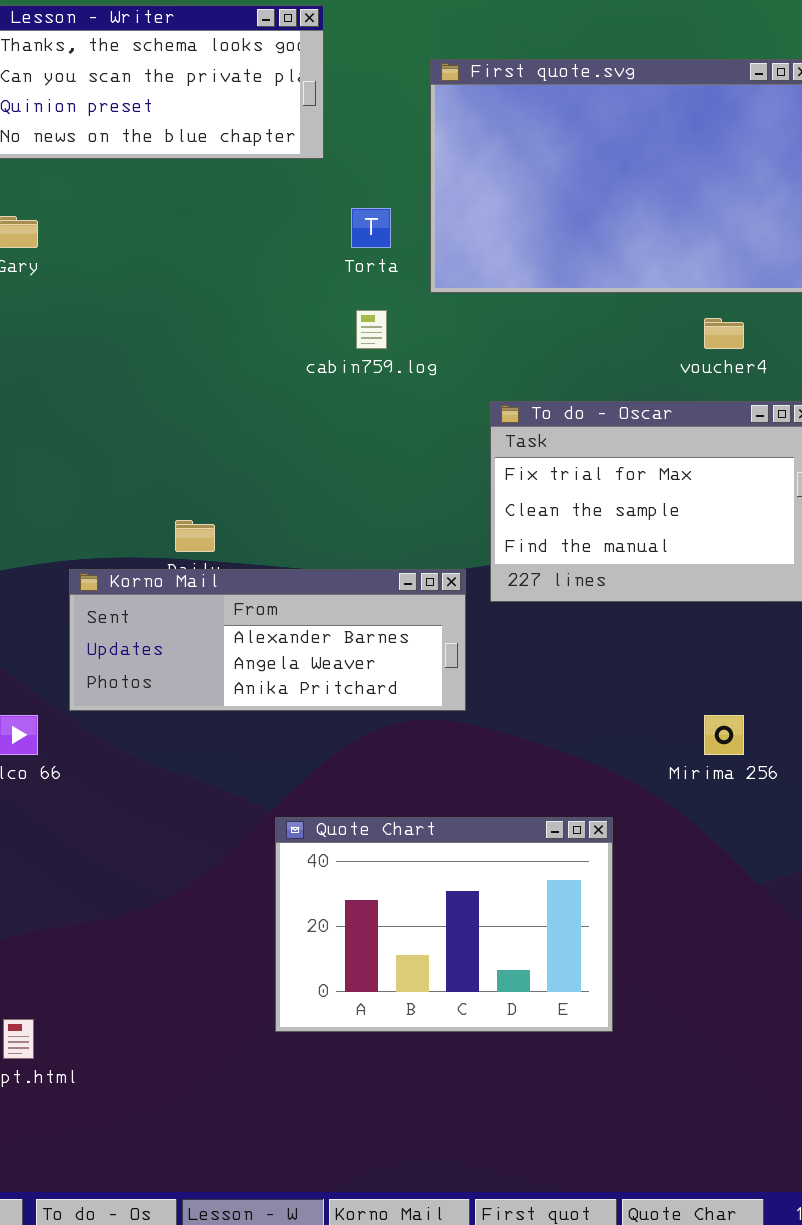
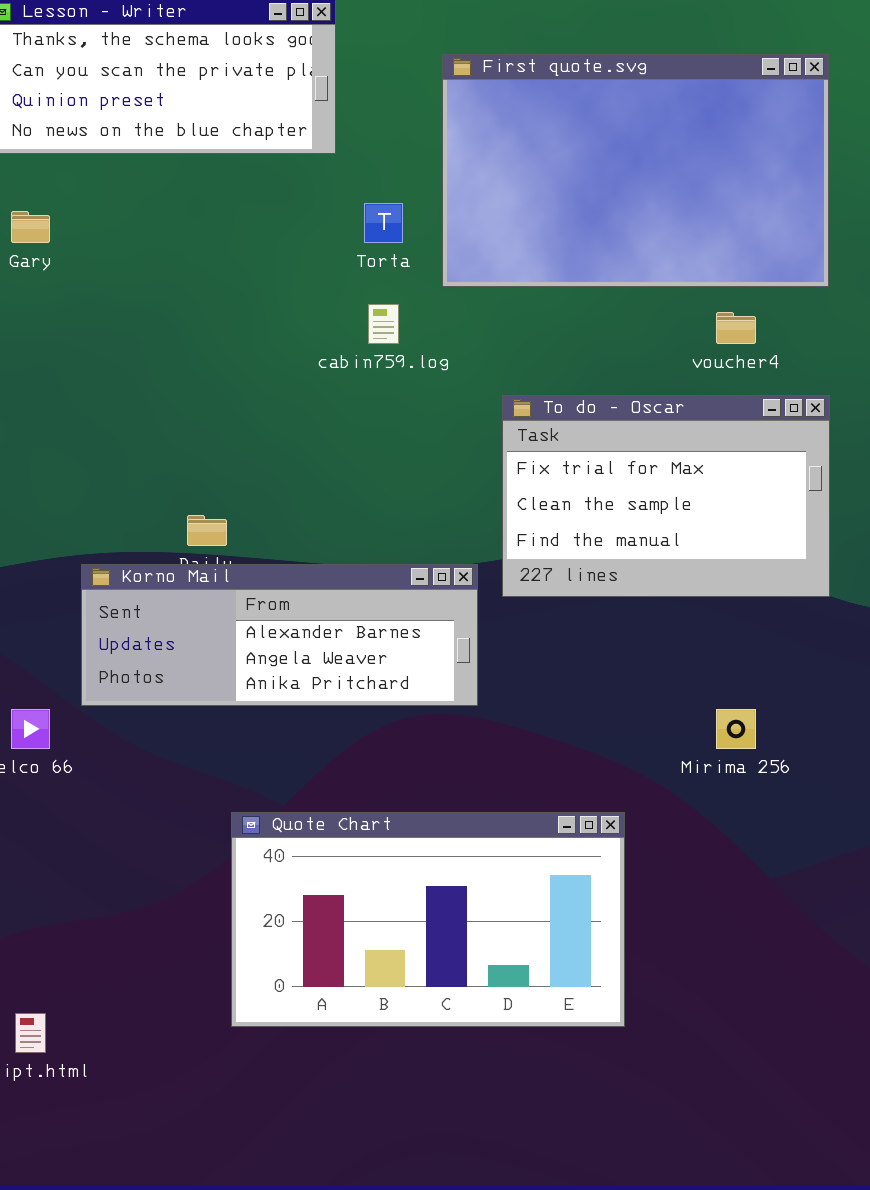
Quote Chart: [275,817,613,1032] -> [231,812,625,1027], resized

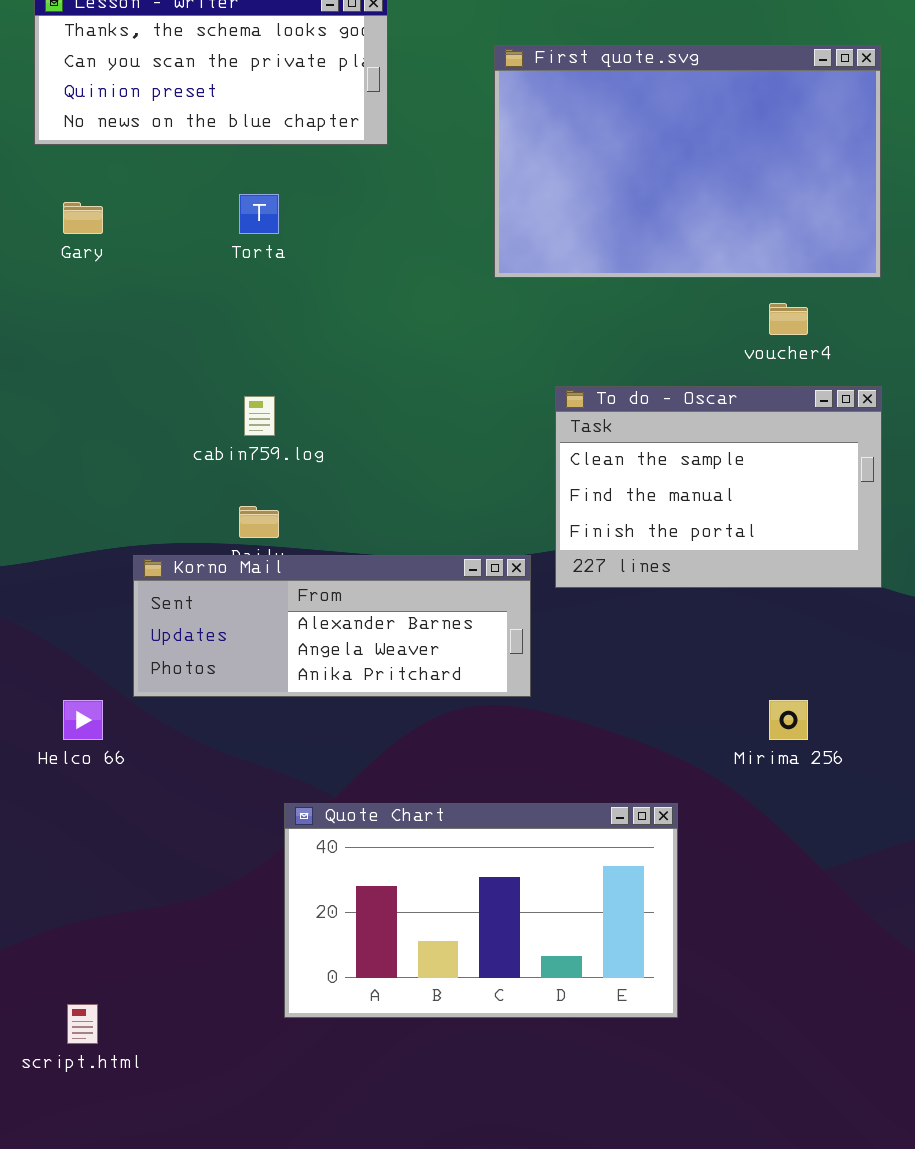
Torta: [364,203,403,243] -> [239,194,279,234], moved
cabin759.log: [368,304,399,344] -> [244,396,275,436], moved
To do - Oscar: [502,395,830,597] -> [555,386,882,588], scrolled down 1 row

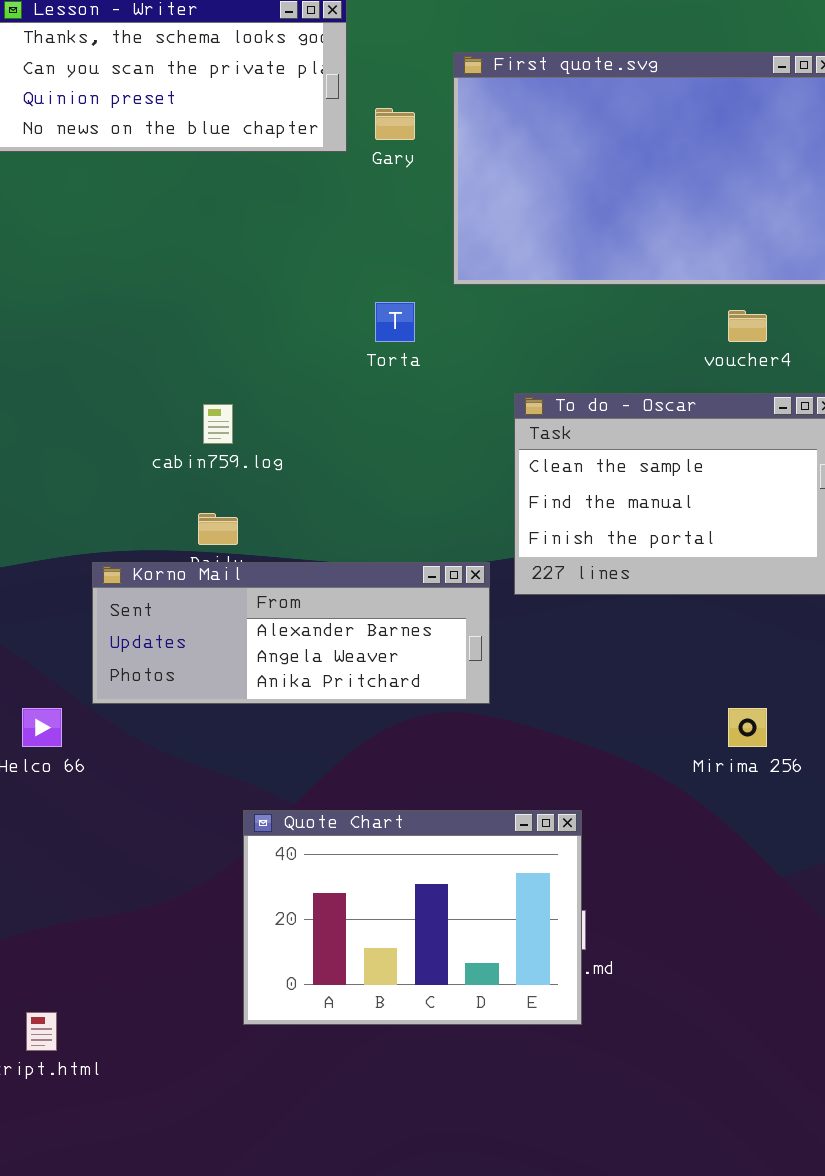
Torta: [239,194,279,234] -> [375,302,415,342], moved
Gary: [63,202,103,234] -> [375,108,415,140], moved
Quote Chart: [284,803,678,1018] -> [243,810,582,1025], resized

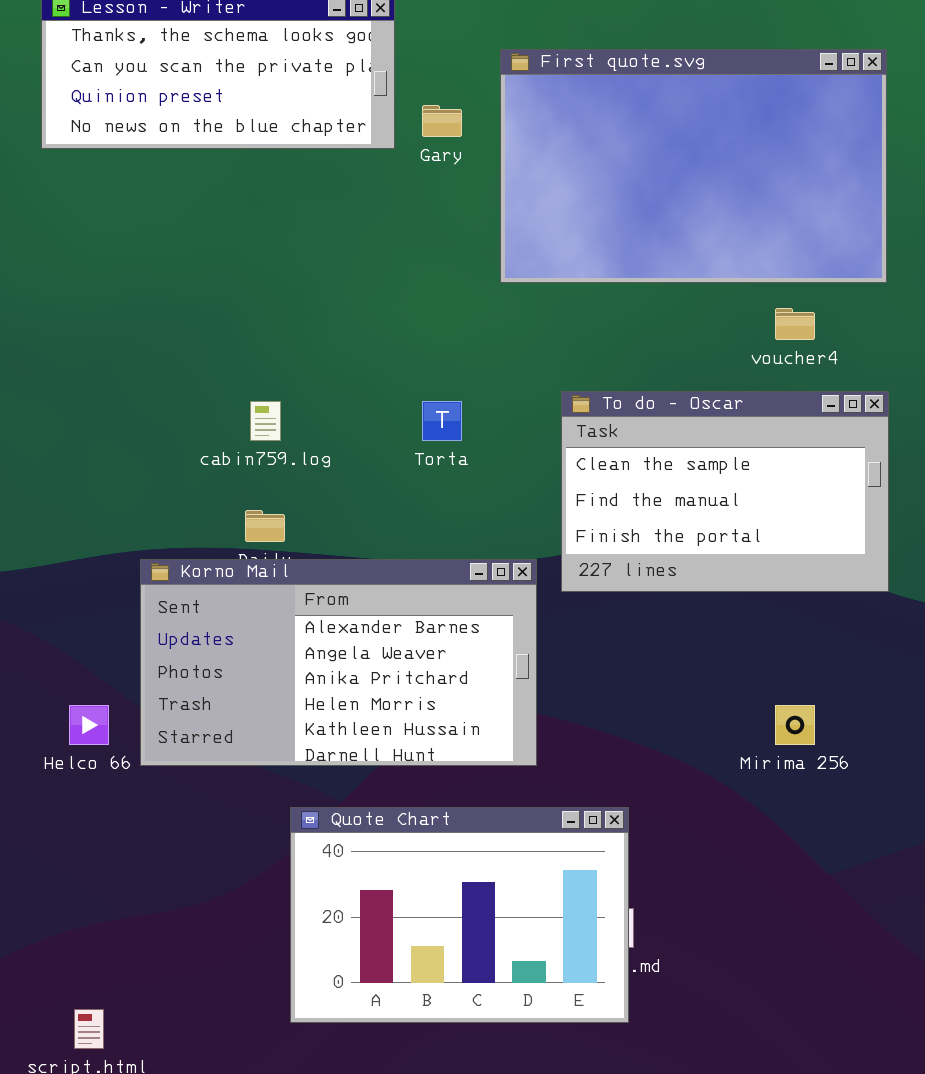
Torta: [375,302,415,342] -> [422,401,462,441], moved
Korno Mail: [92,562,490,704] -> [140,559,537,766], resized

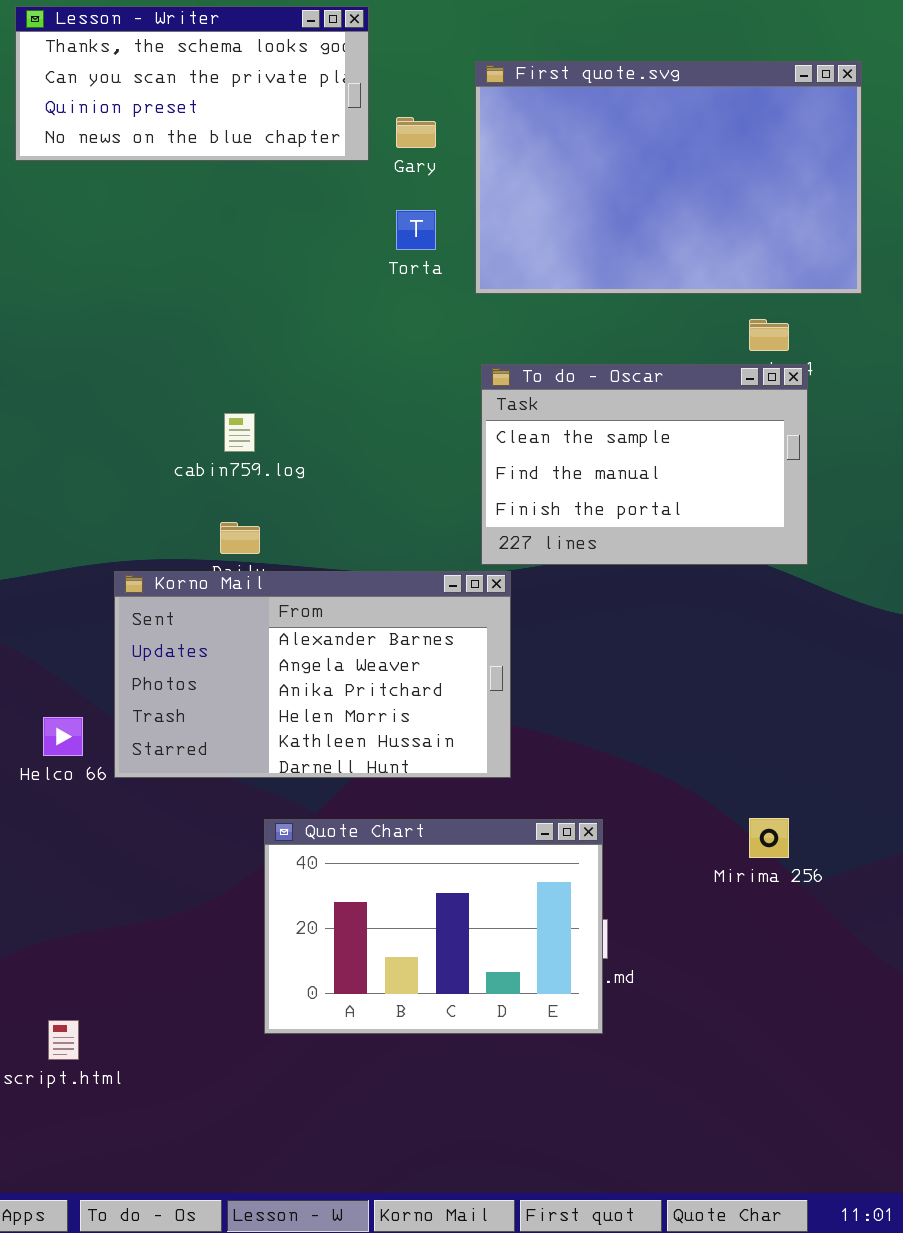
To do - Oscar: [561,391,889,592] -> [481,364,808,565], moved
Torta: [422,401,462,441] -> [396,210,436,250], moved
Mirima 256: [775,705,815,745] -> [749,818,789,858], moved

